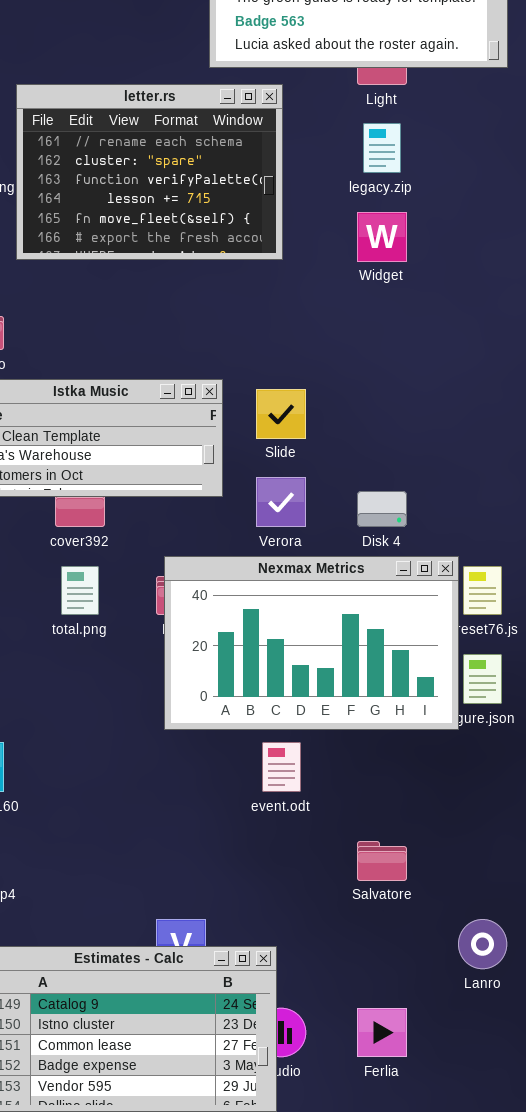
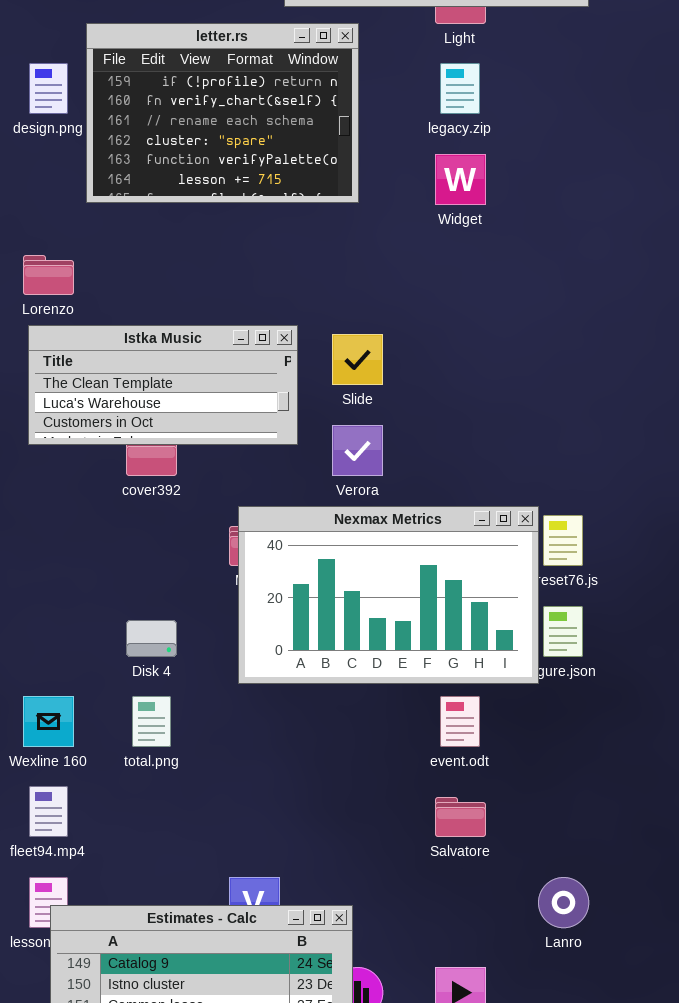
letter.rs: [16,84,283,260] -> [86,23,359,203], scrolled up 2 rows
Disk 4: [357,491,407,527] -> [126,620,177,657], moved
total.png: [61,566,99,615] -> [132,696,171,747], moved
event.odt: [262,742,301,792] -> [440,696,480,747], moved

